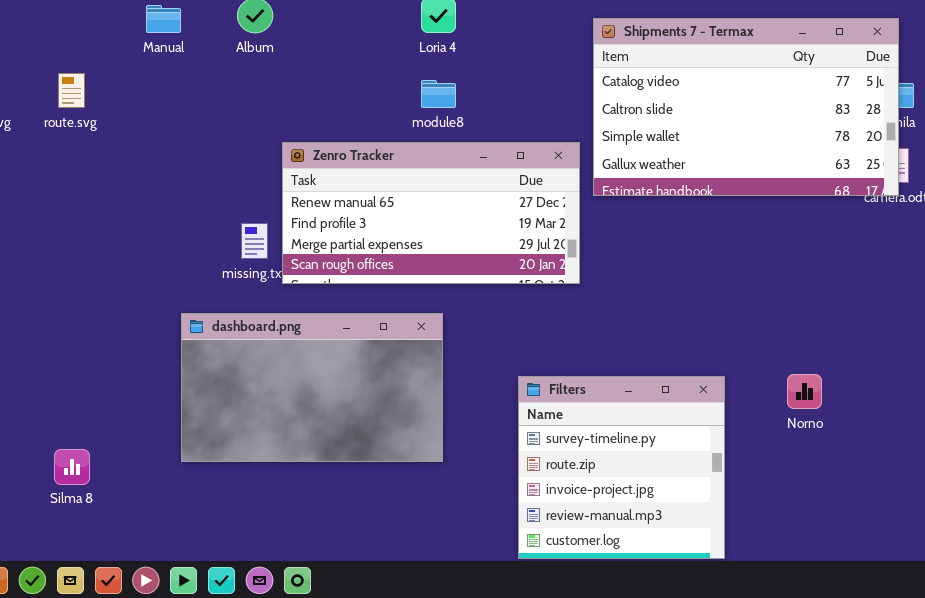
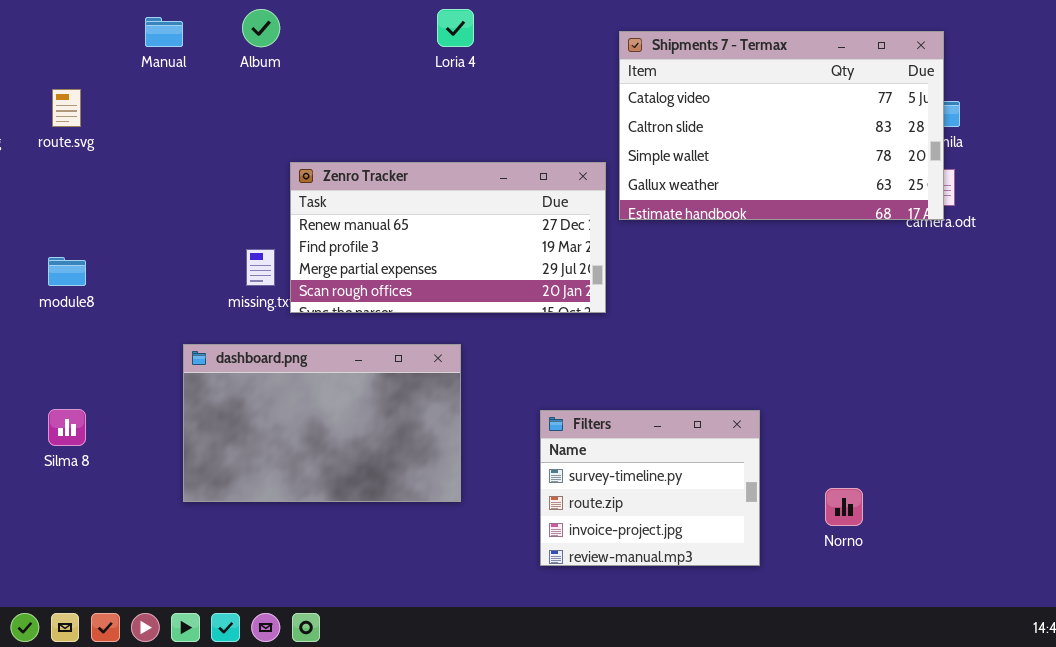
module8: [421,80,456,108] -> [48,257,86,286], moved
Norno: [787,374,822,409] -> [825,488,863,526], moved
Filters: [518,376,725,559] -> [540,410,760,566], resized
Silma 8: [54,449,90,485] -> [48,409,86,446], moved

